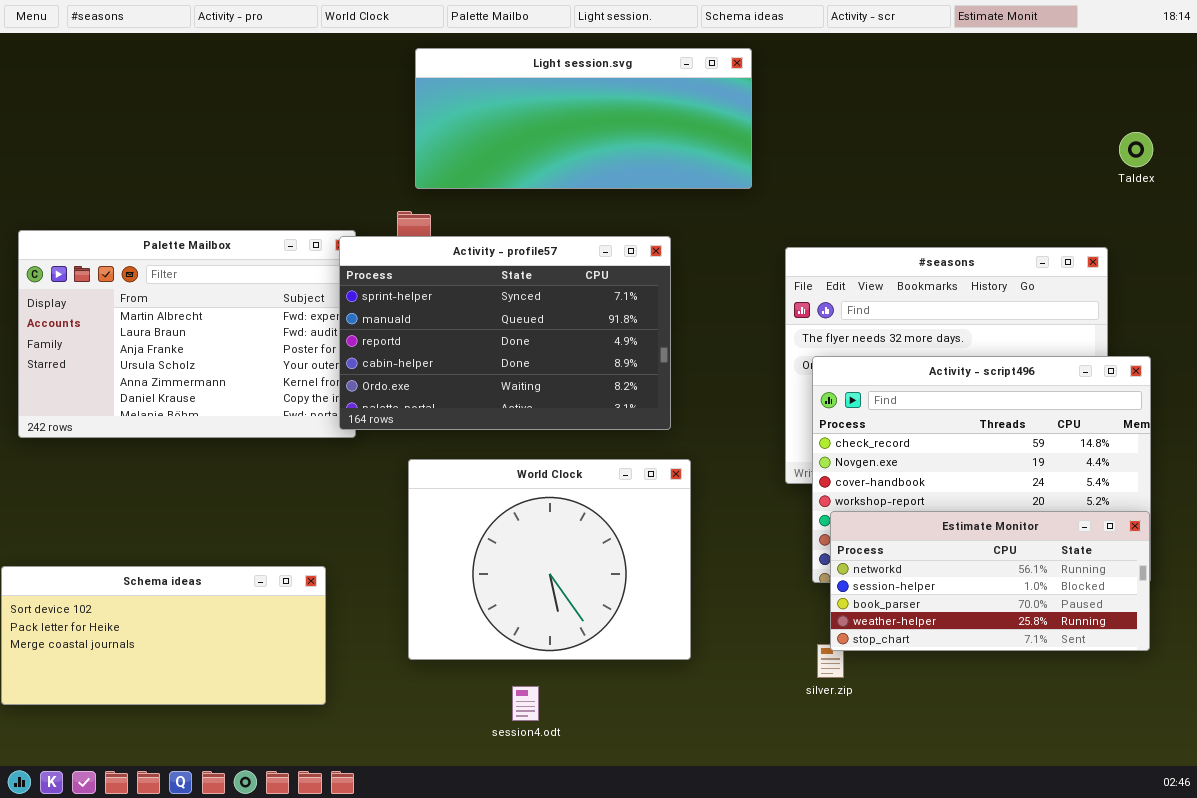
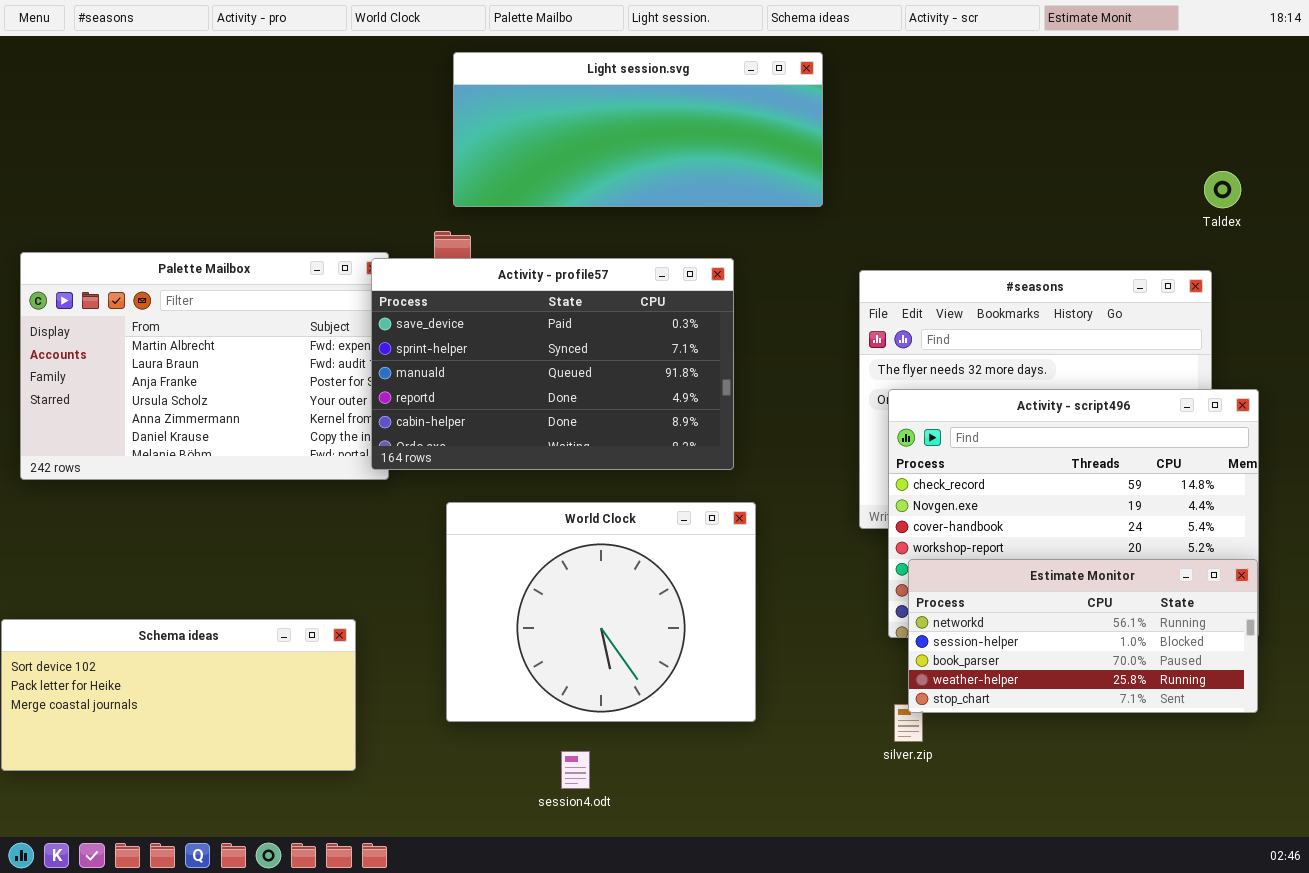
Taldex: [1119,132,1153,167] -> [1204,171,1241,208], moved
Activity - profile57: [339,236,671,430] -> [371,258,734,470], scrolled up 1 row

